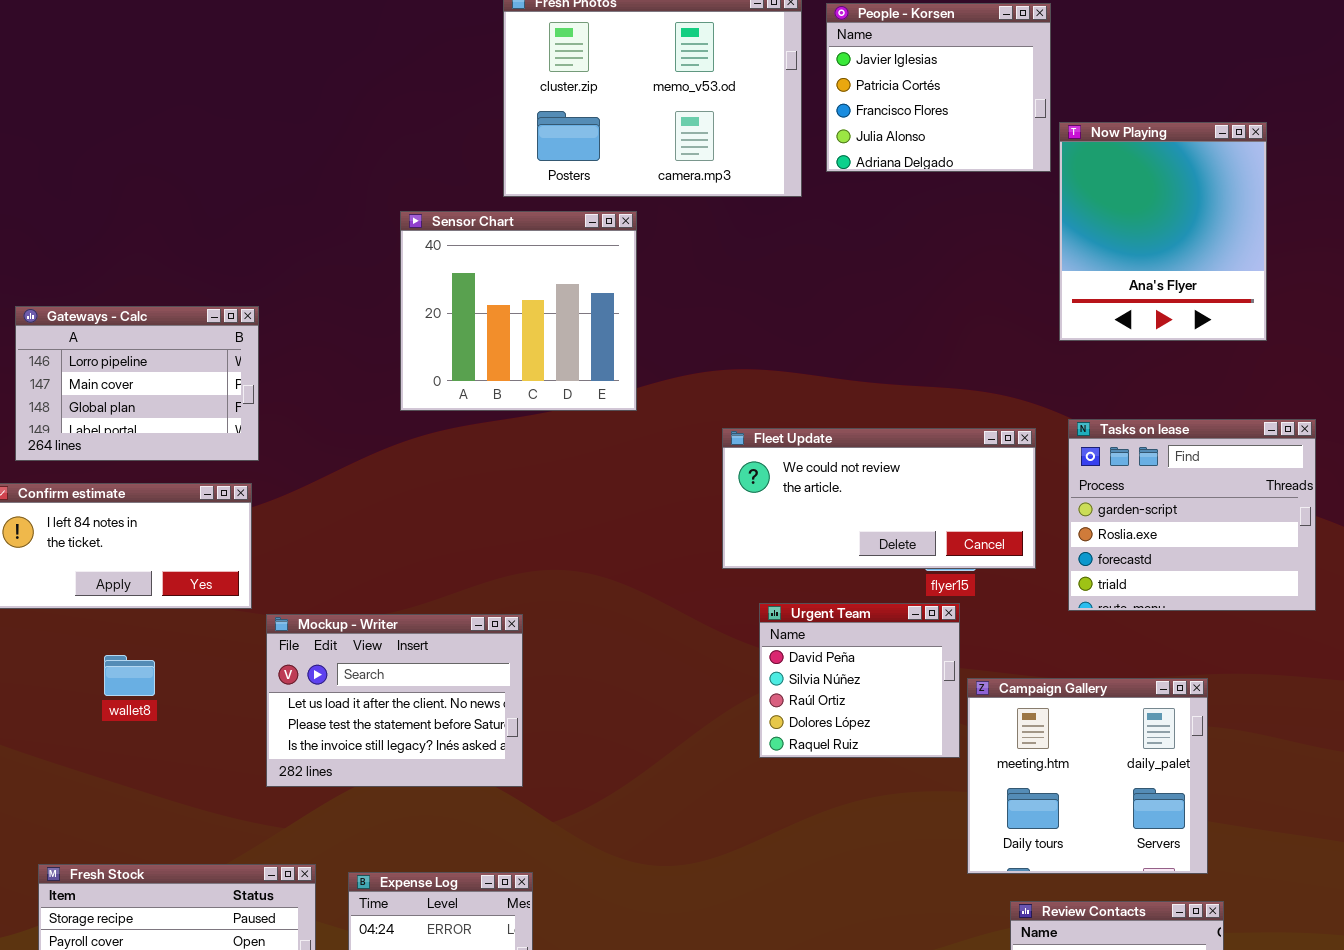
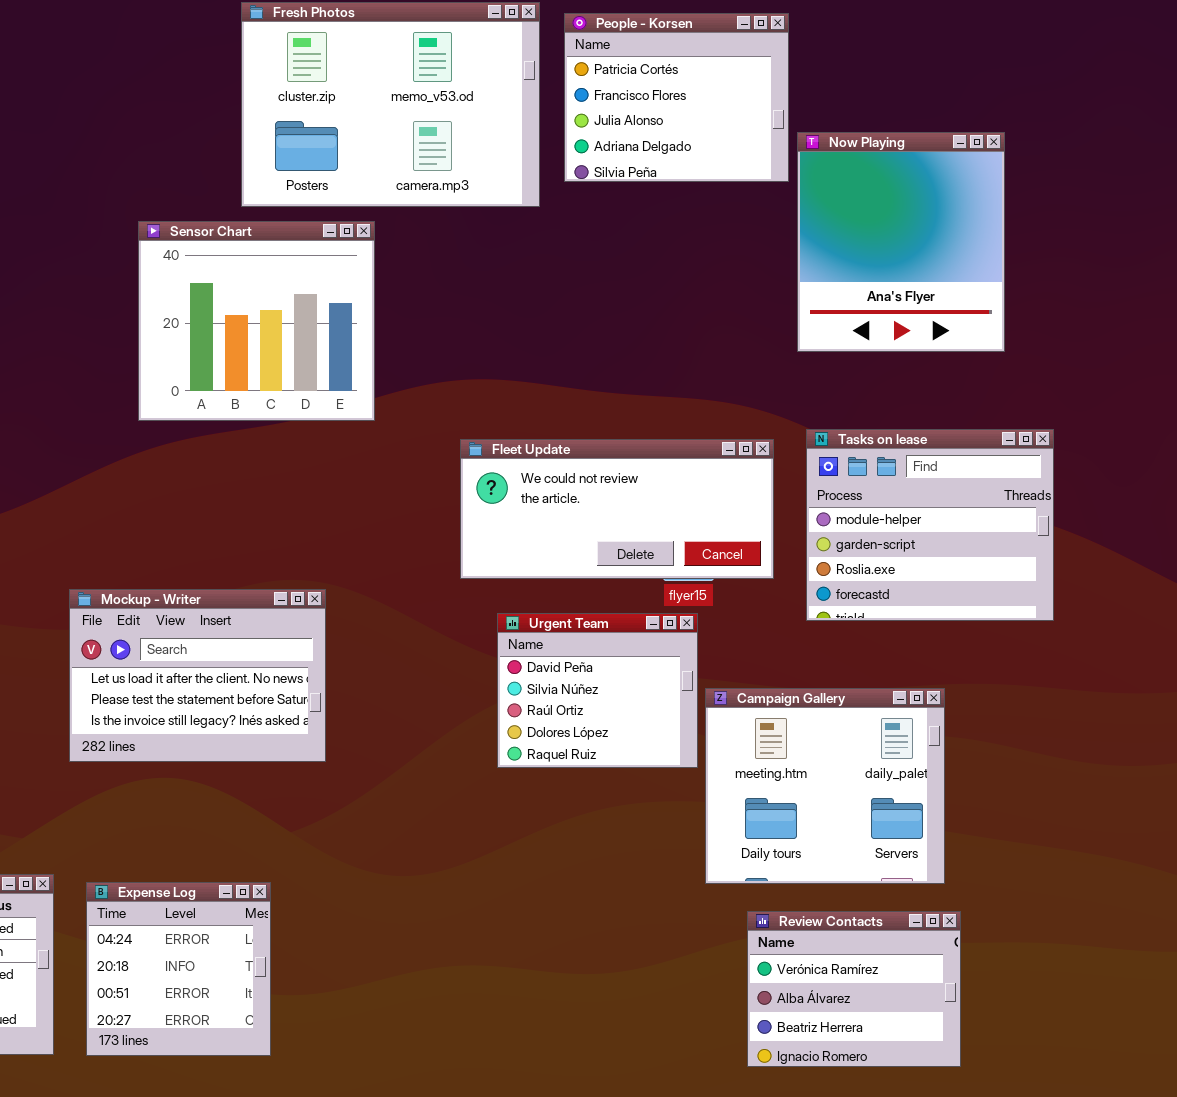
People - Korsen: [826,3,1051,172] -> [564,13,789,182], scrolled down 1 row
Tasks on lease: [1068,419,1316,611] -> [806,429,1054,621], scrolled up 1 row
Mockup - Writer: [266,614,523,787] -> [69,589,326,762], moved

